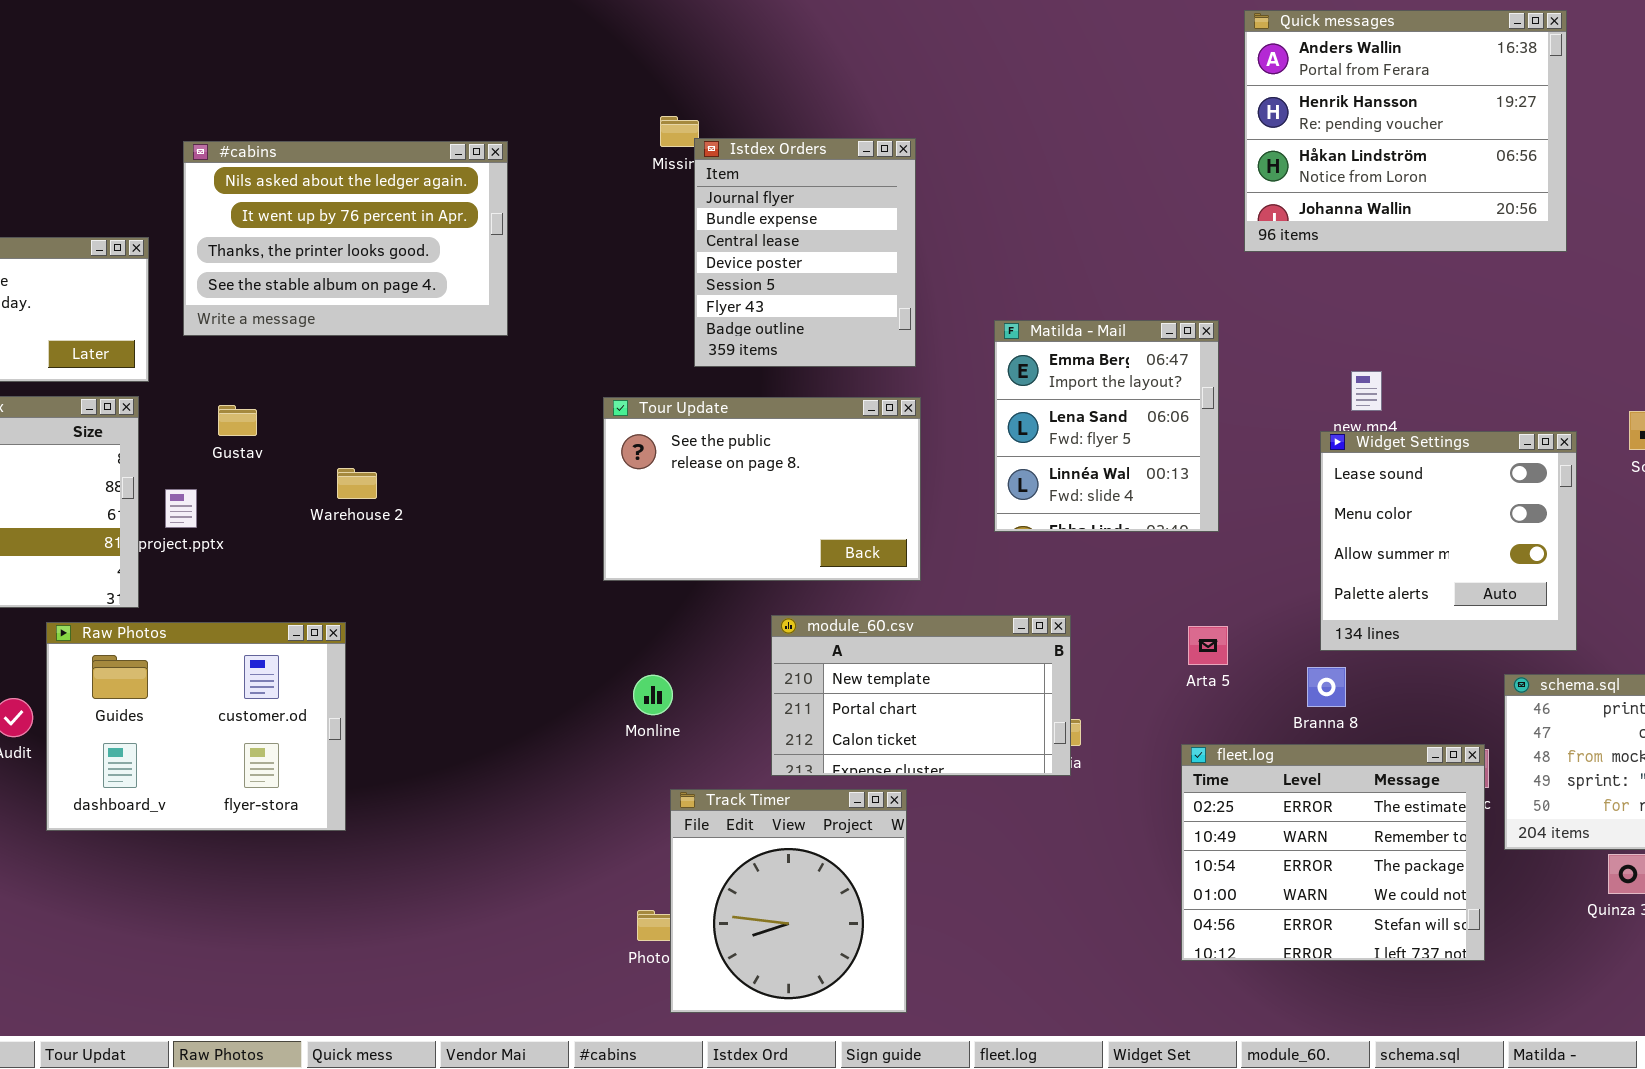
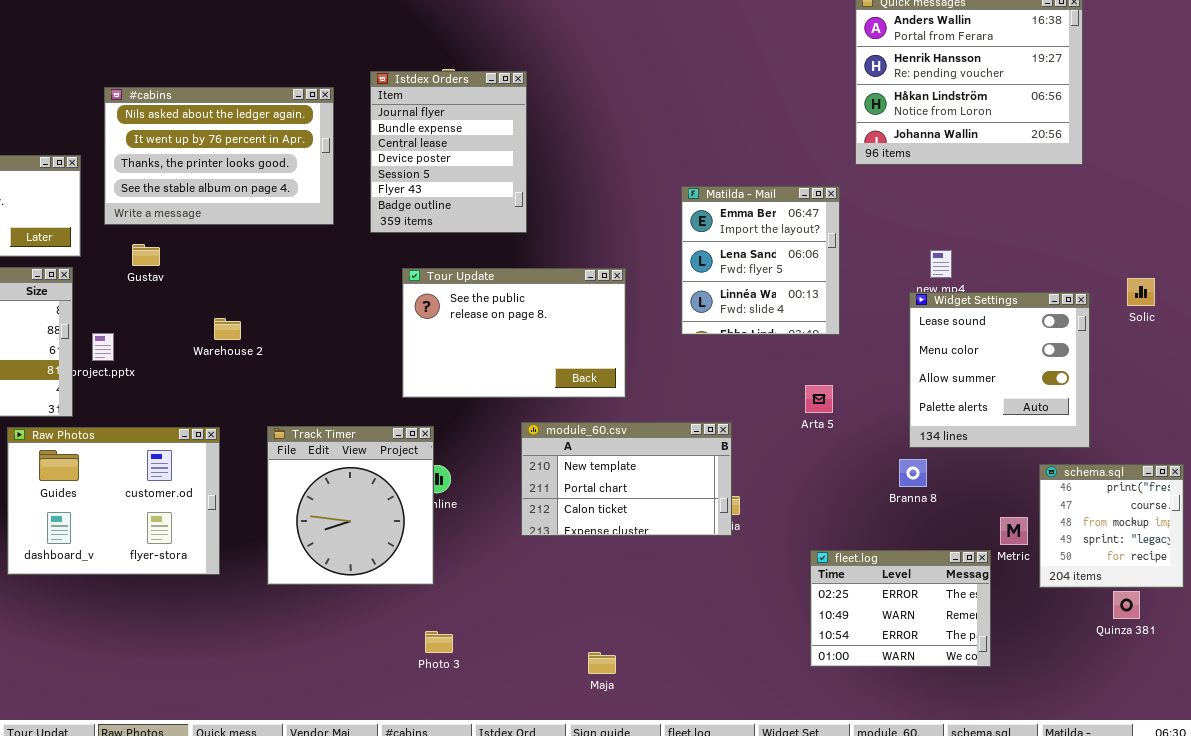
Istdex Orders: [694,138,916,367] -> [370,71,527,233], moved
Matilda - Mail: [994,320,1219,532] -> [681,186,840,335], moved
Gustav: [218,405,257,436] -> [132,244,160,266], moved
Arta 5: [1188,626,1228,665] -> [805,385,833,413], moved
fleet.log: [1181,744,1485,961] -> [810,550,991,667], resized
Track Timer: [670,789,907,1013] -> [267,426,434,585], moved

